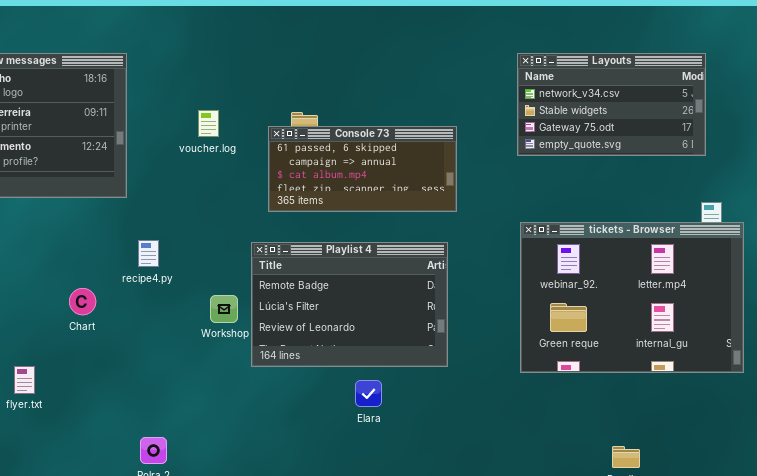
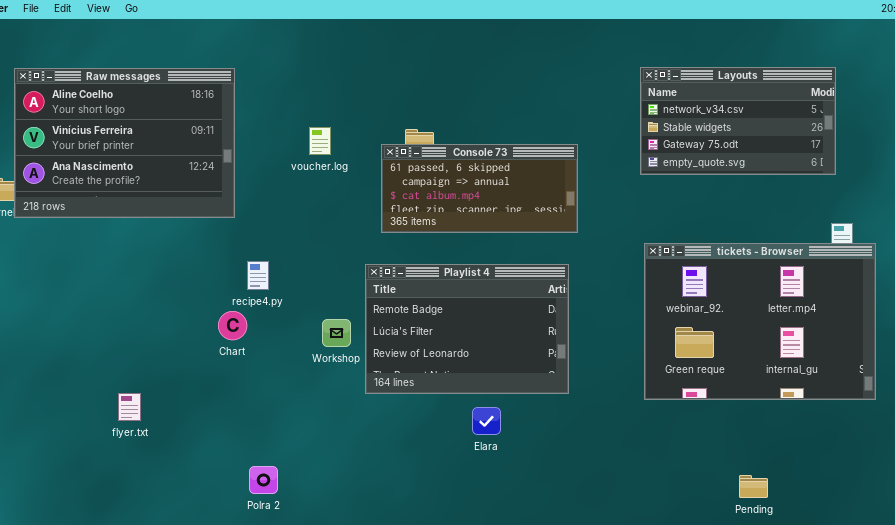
Chart: [69,288,96,315] -> [218,311,247,340], moved

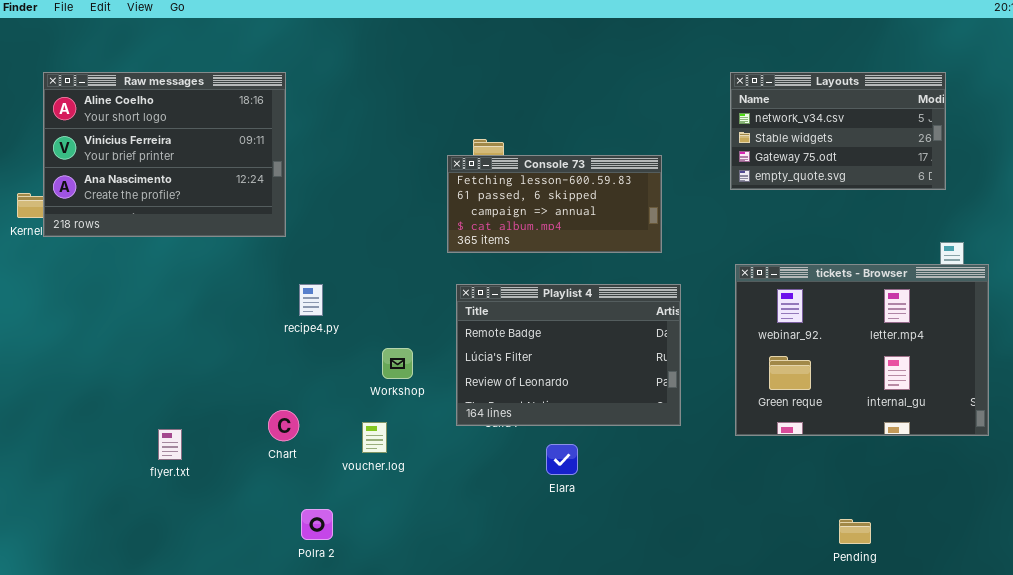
voucher.log: [309,127,331,155] -> [362,422,387,453], moved
Console 73: [381,144,578,233] -> [447,155,662,253], scrolled up 1 row
Playlist 4: [365,264,569,394] -> [456,284,681,426], moved
Chart: [218,311,247,340] -> [268,410,299,441], moved

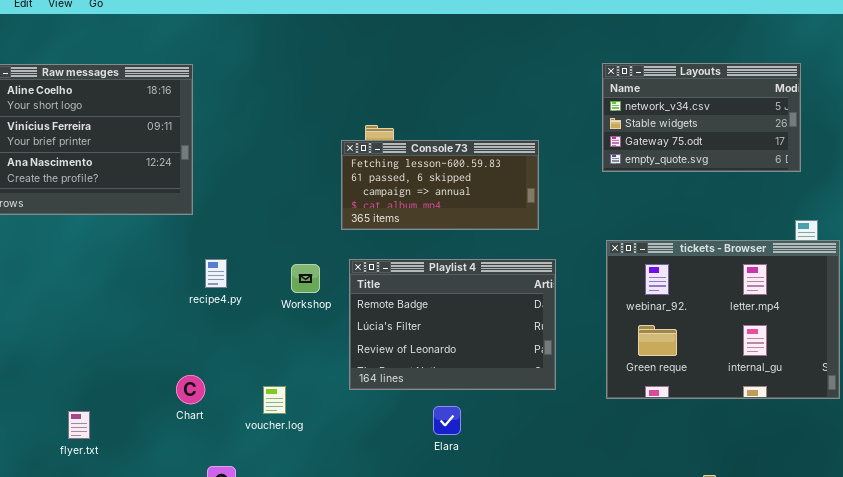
Workshop: [382,348,413,379] -> [291,264,320,293], moved
flyer.txt: [158,429,182,460] -> [68,411,90,439], moved

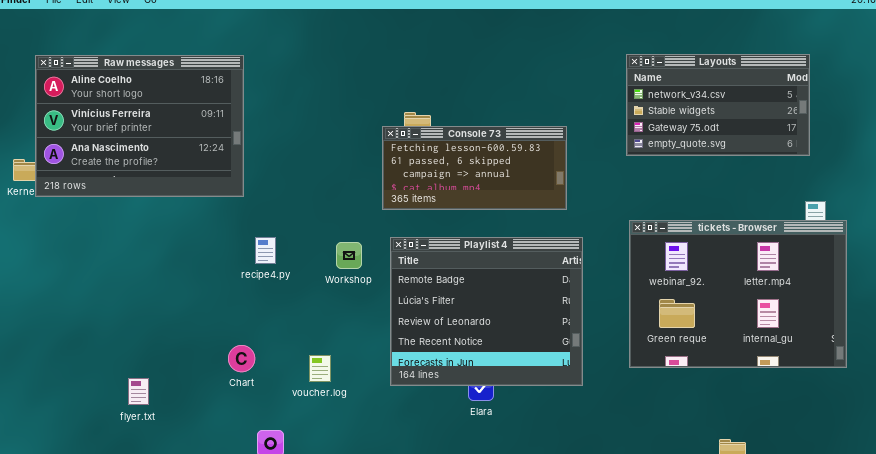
Playlist 4: [349,259,556,390] -> [390,237,583,386], resized

